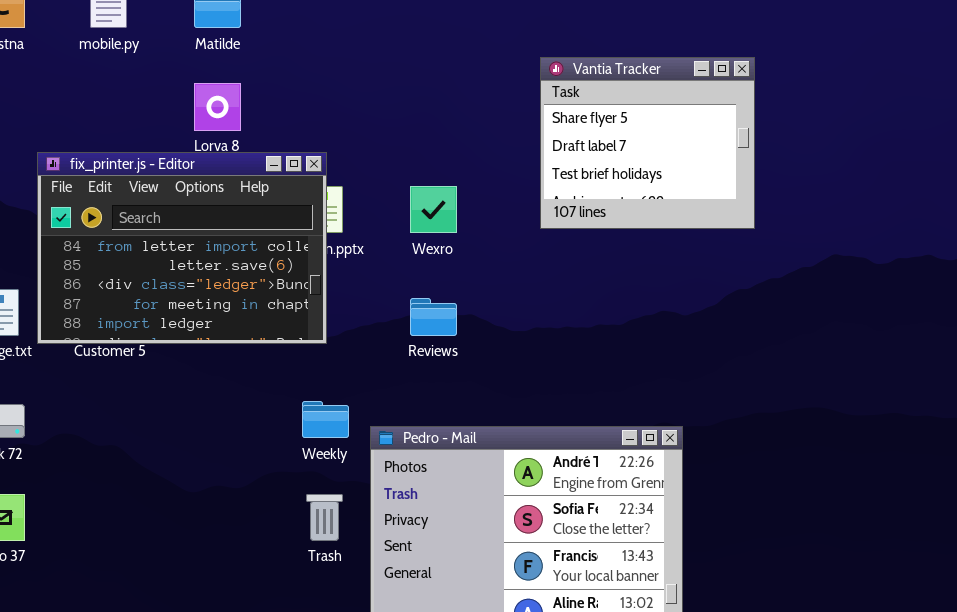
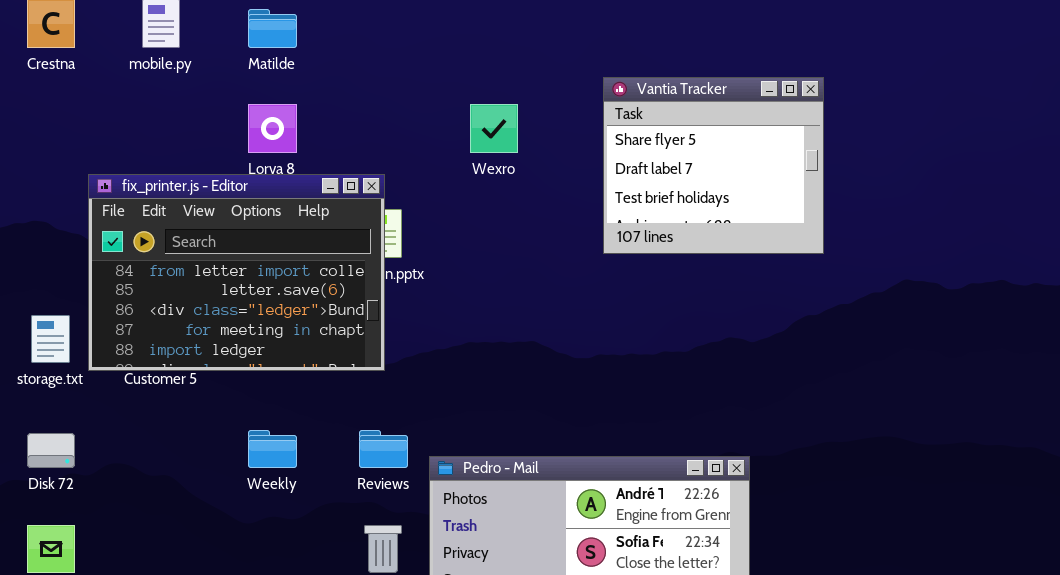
Wexro: [410,186,457,233] -> [470,104,518,153], moved
Reviews: [410,298,457,336] -> [359,430,408,468], moved
Weekly: [302,401,349,438] -> [248,430,297,468], moved

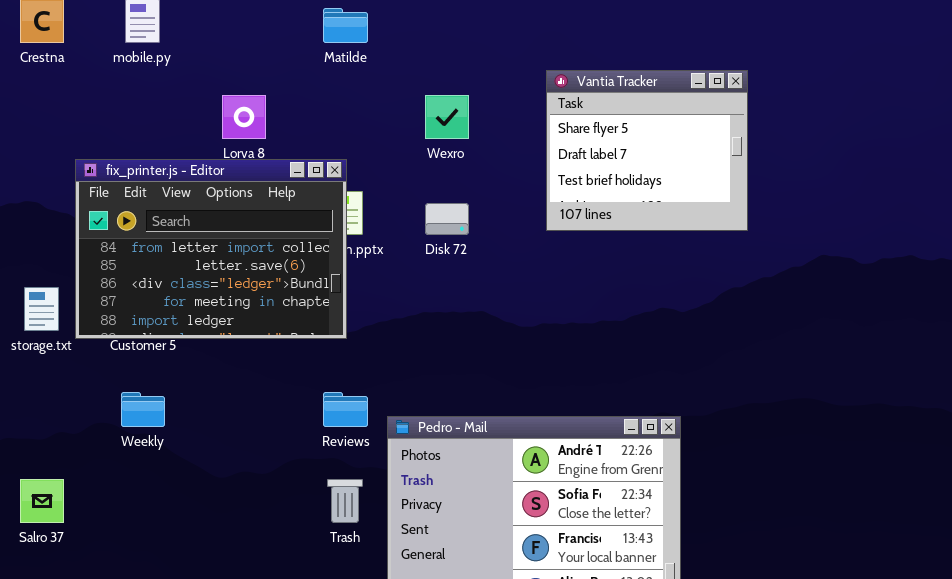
Matilde: [248,9,297,48] -> [323,8,368,43], moved
Weekly: [248,430,297,468] -> [121,392,165,427], moved
Disk 72: [27,433,75,468] -> [425,203,469,235], moved

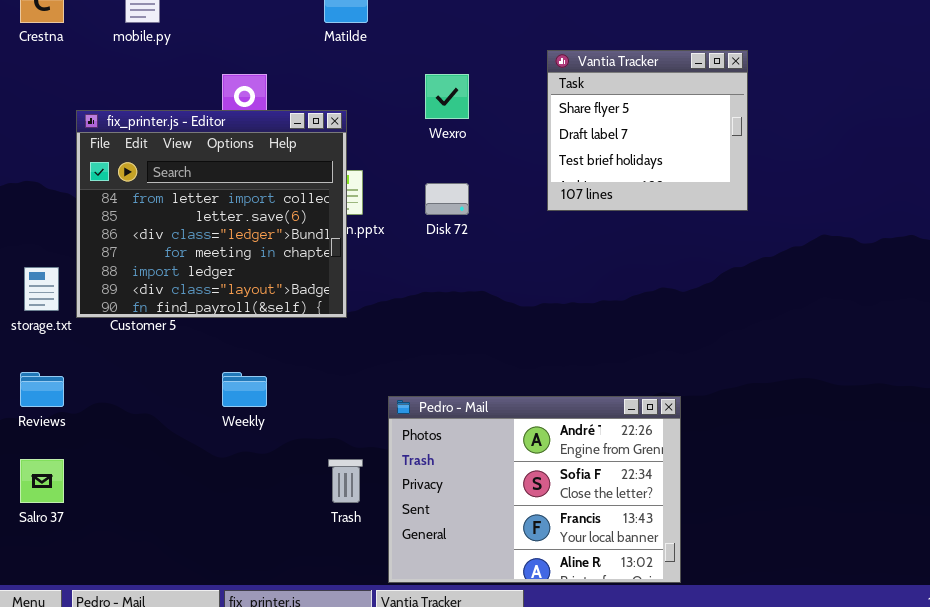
fix_printer.js - Editor: [75,159,347,339] -> [76,110,347,318], resized
Weekly: [121,392,165,427] -> [222,372,267,407], moved
Reviews: [323,392,368,427] -> [20,372,64,407], moved

